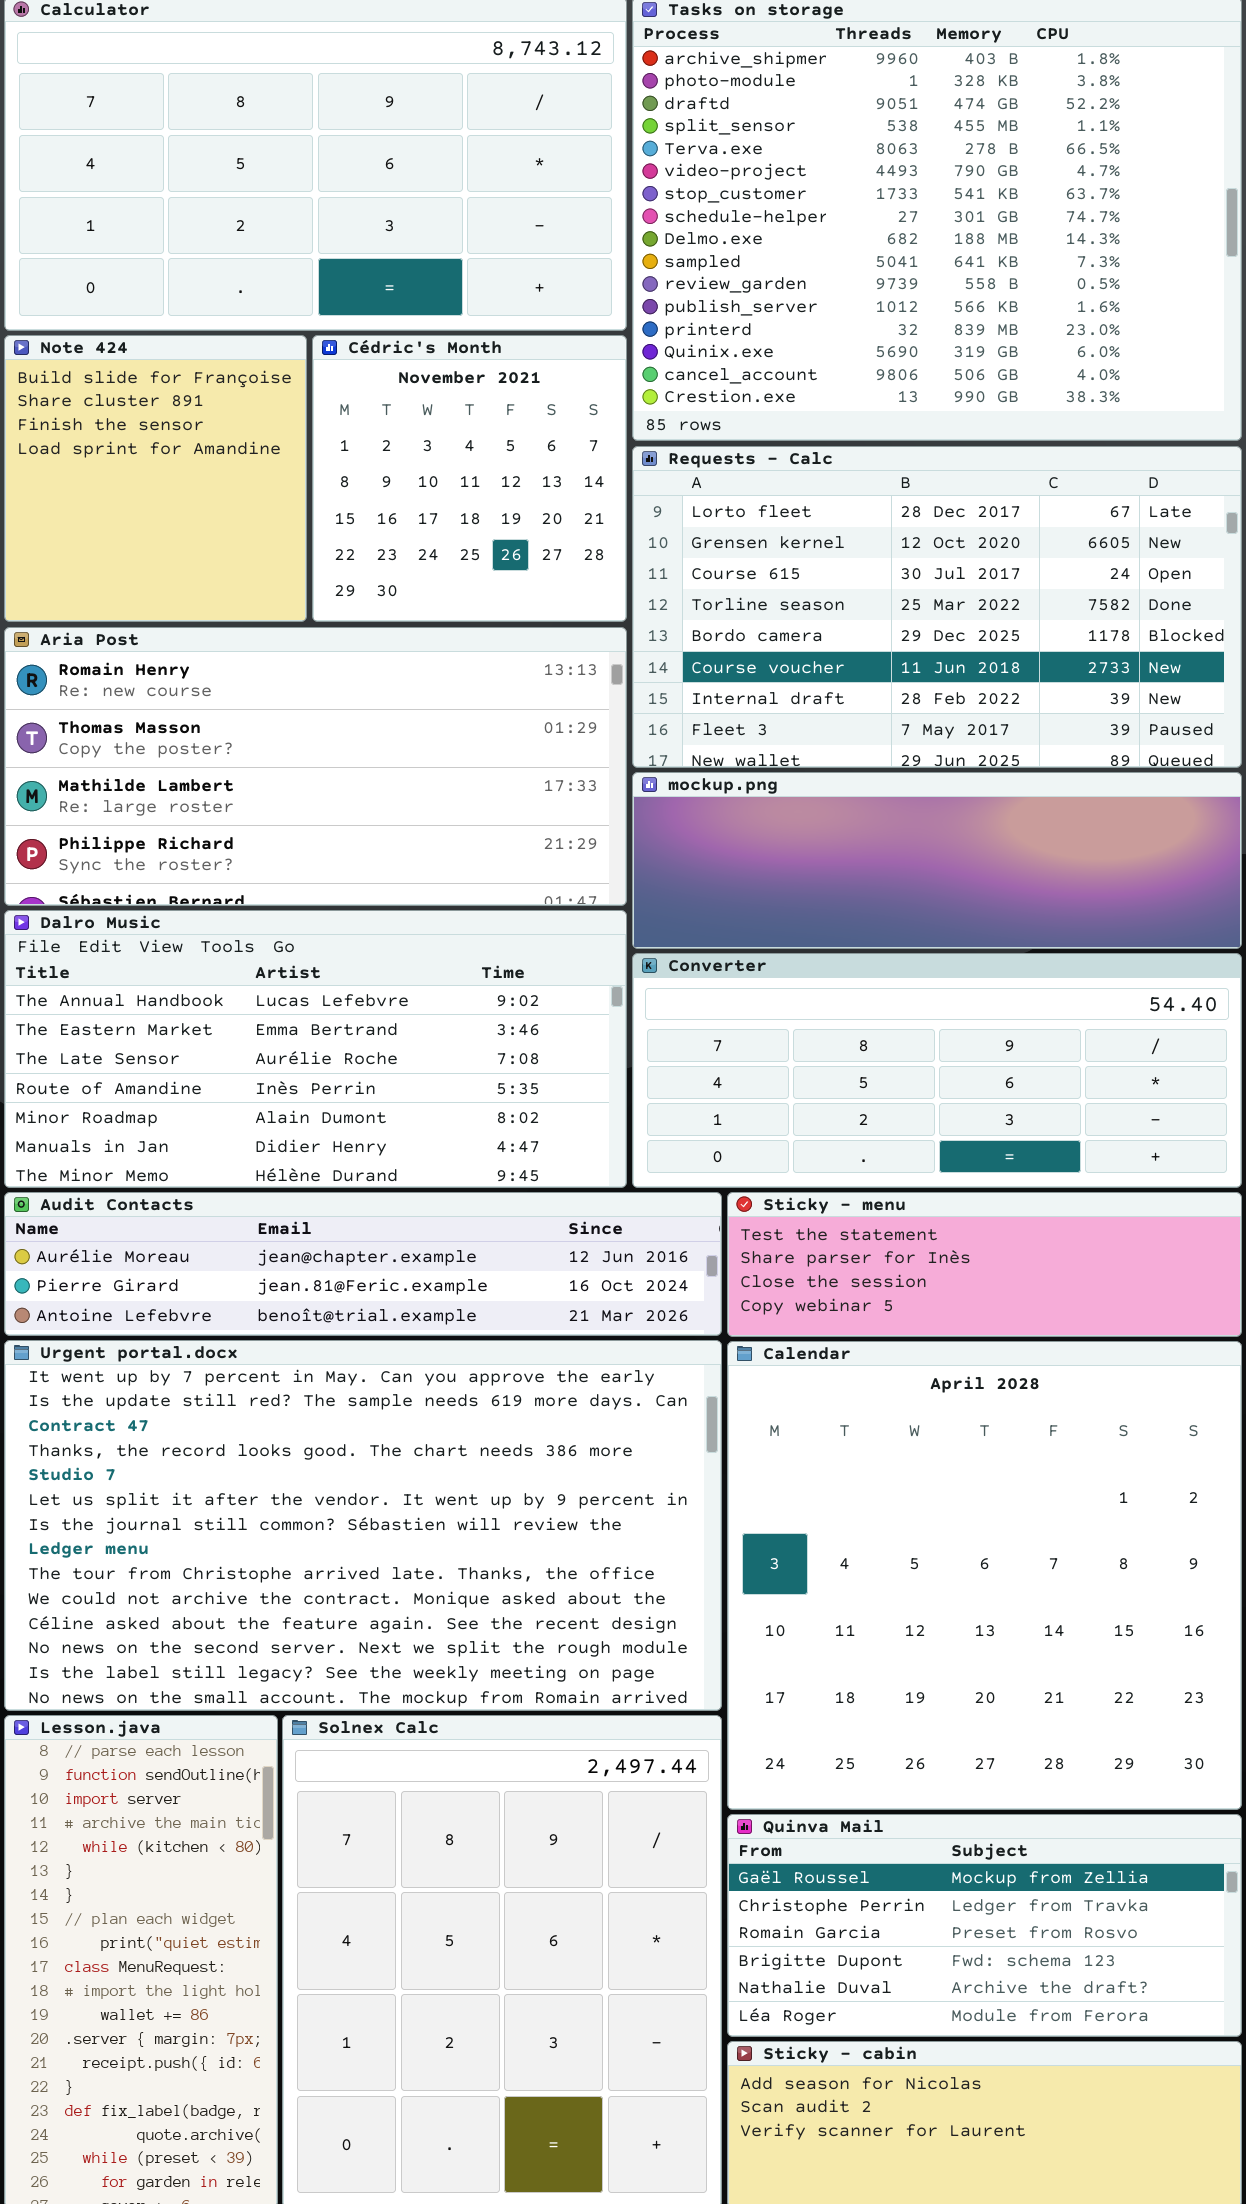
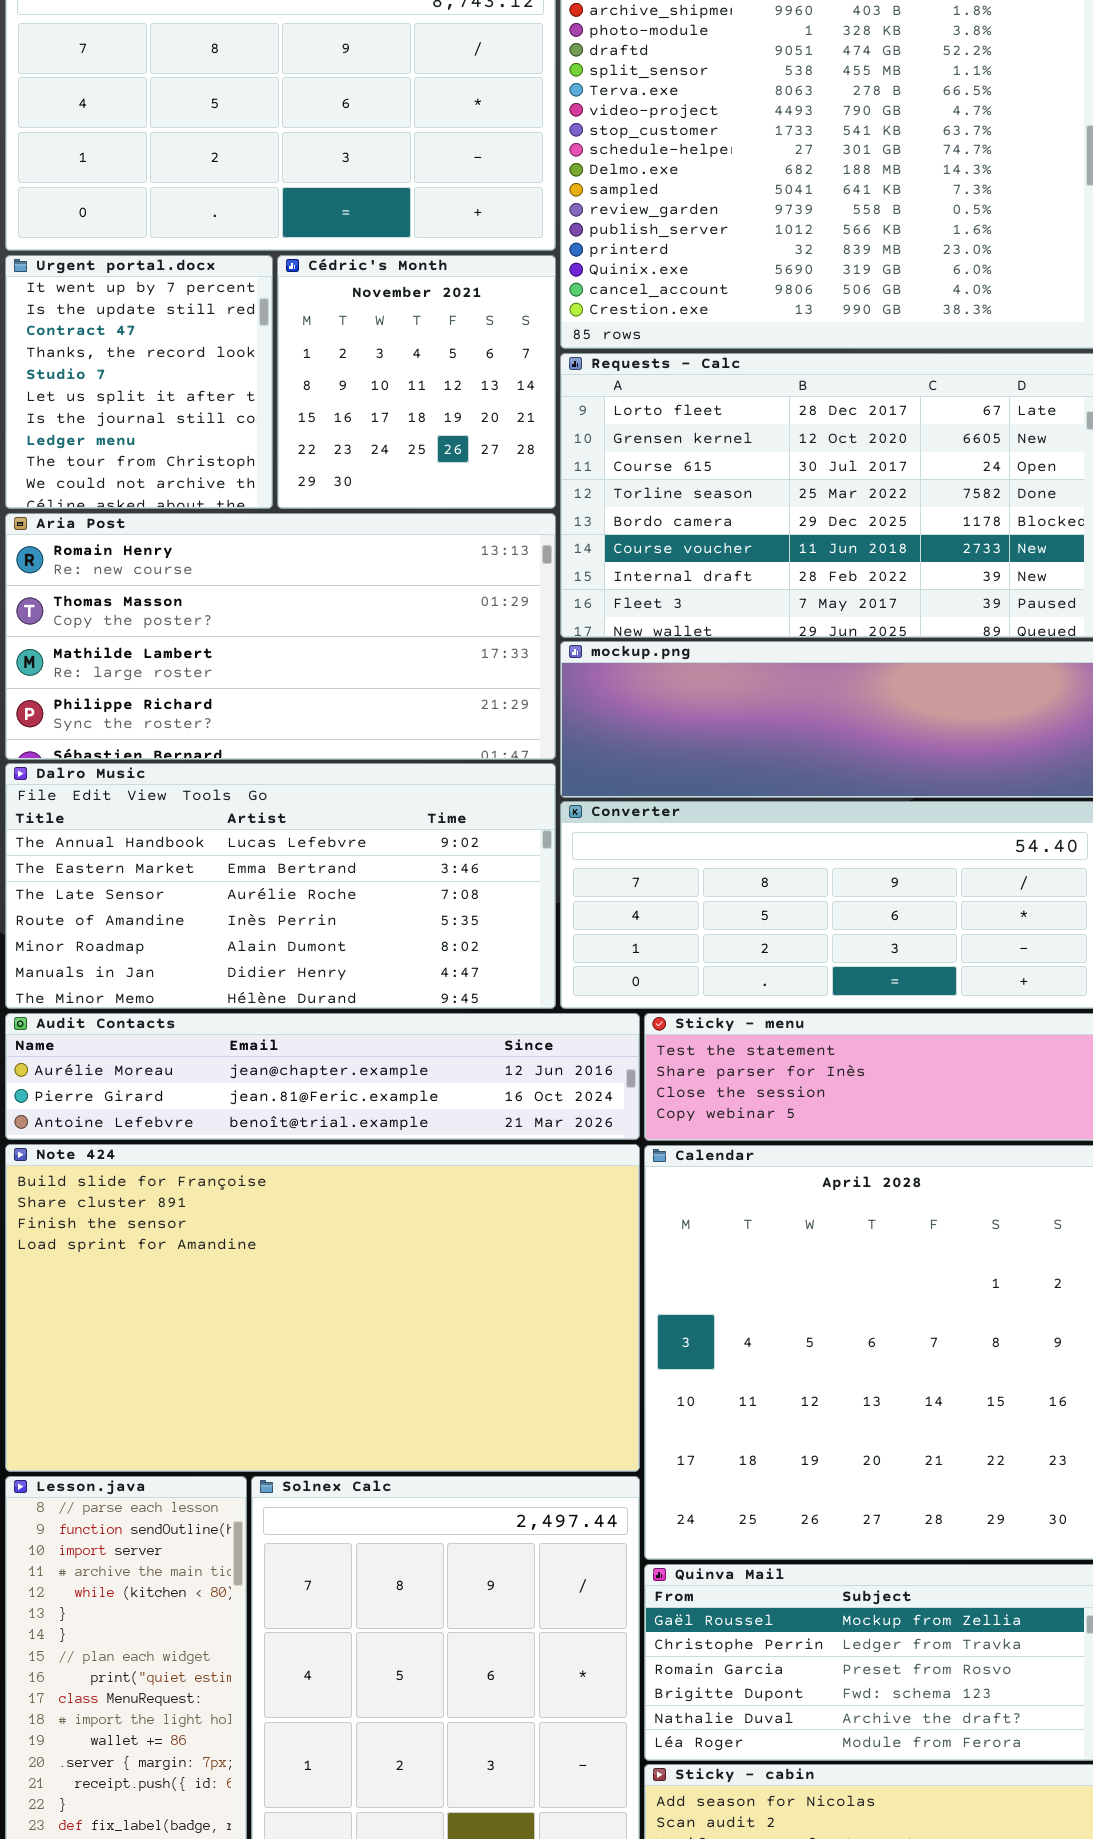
Note 424: [4,335,307,622] -> [5,1144,640,1472], moved, resized
Urgent portal.docx: [4,1340,722,1711] -> [5,255,273,509], moved, resized

